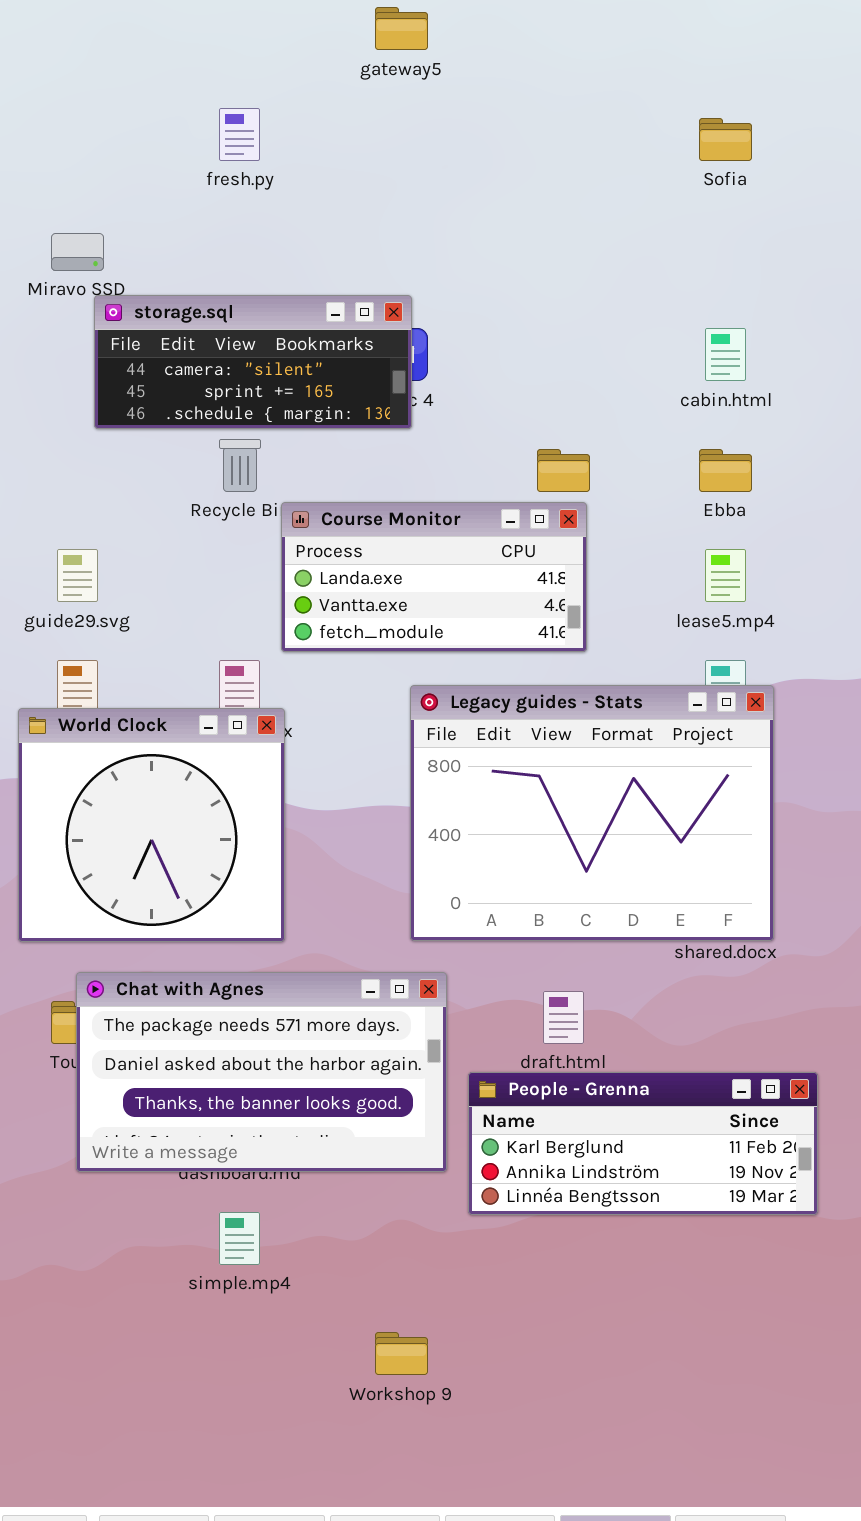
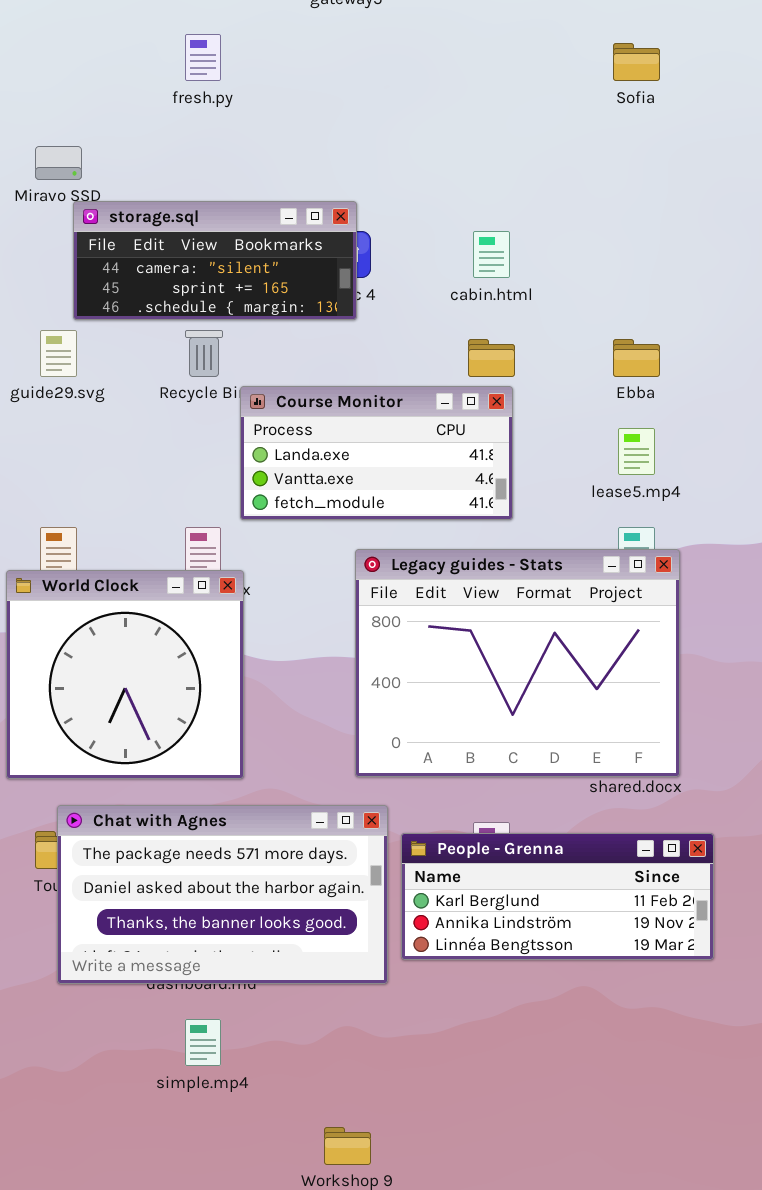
cabin.html: [705,328,746,381] -> [473,231,510,278], moved
guide29.svg: [57,549,98,602] -> [40,330,77,377], moved
People - Grenna: [468,1072,818,1215] -> [401,833,714,960], moved

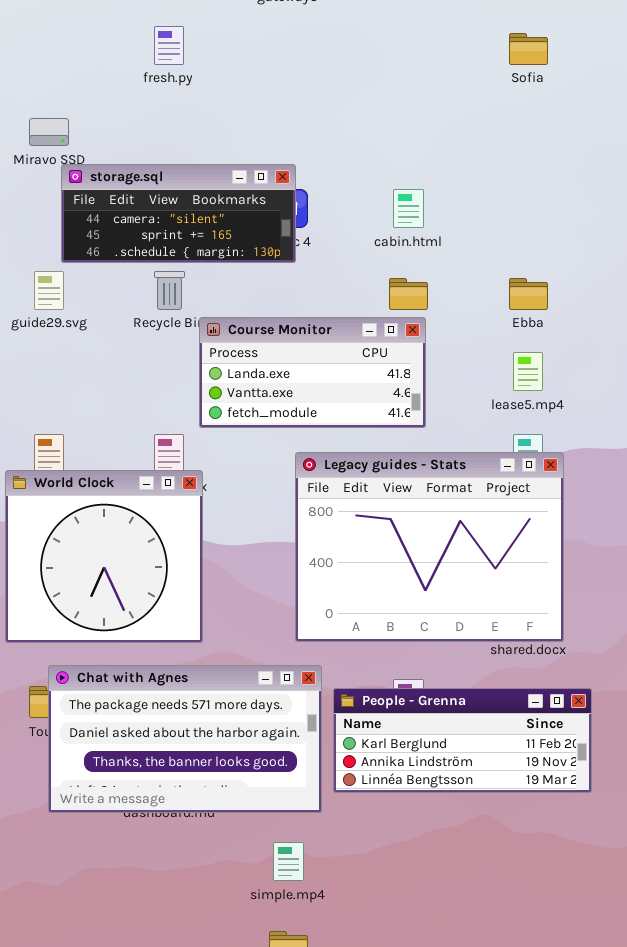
simple.mp4: [185,1019,221,1066] -> [273,842,304,881], moved

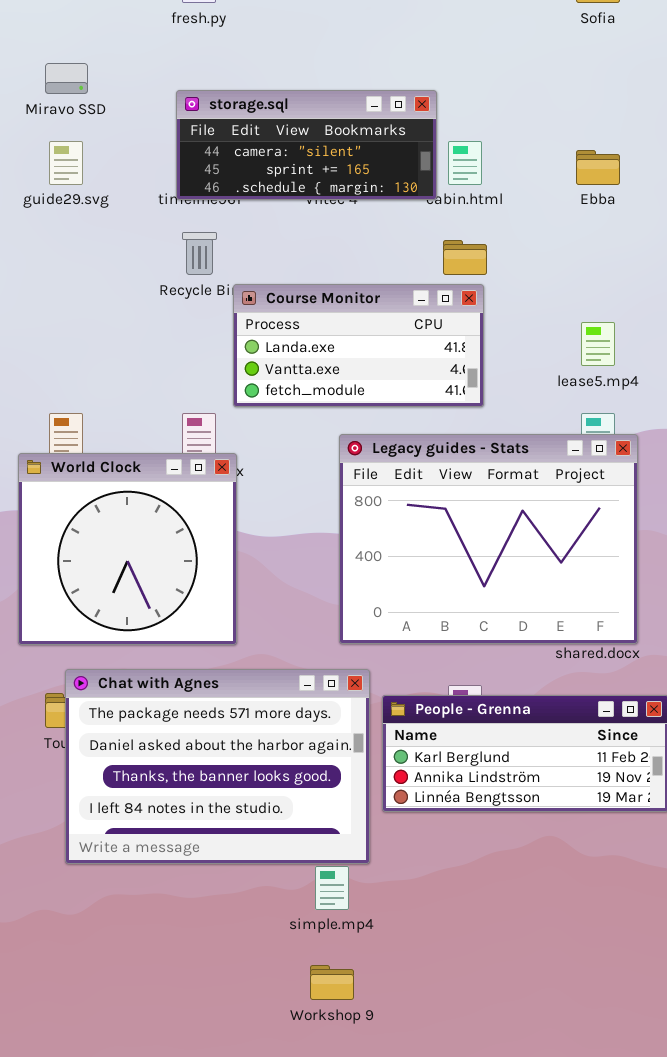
storage.sql: [61,164,296,263] -> [176,90,437,200], moved
guide29.svg: [34,271,64,310] -> [49,141,83,185], moved
Ebba: [509,278,548,310] -> [576,150,620,185], moved
Chat with Agnes: [48,665,322,813] -> [65,669,370,864], resized

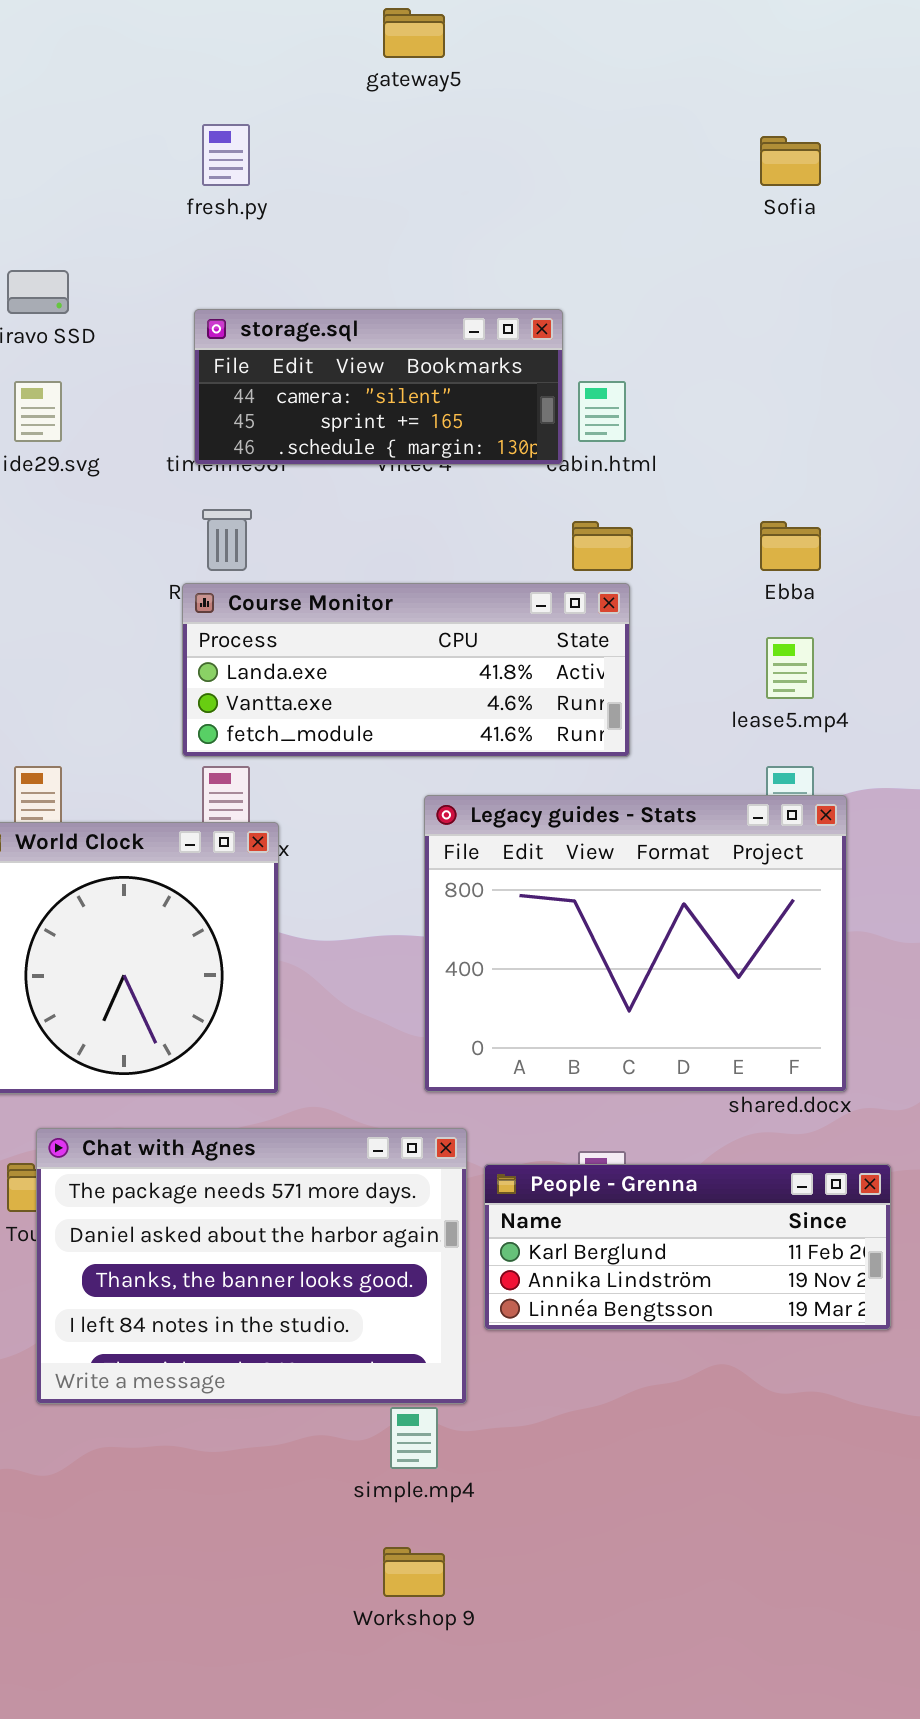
Ebba: [576,150,620,185] -> [760,521,821,571], moved
Course Monitor: [233,284,484,407] -> [182,583,630,757], resized

